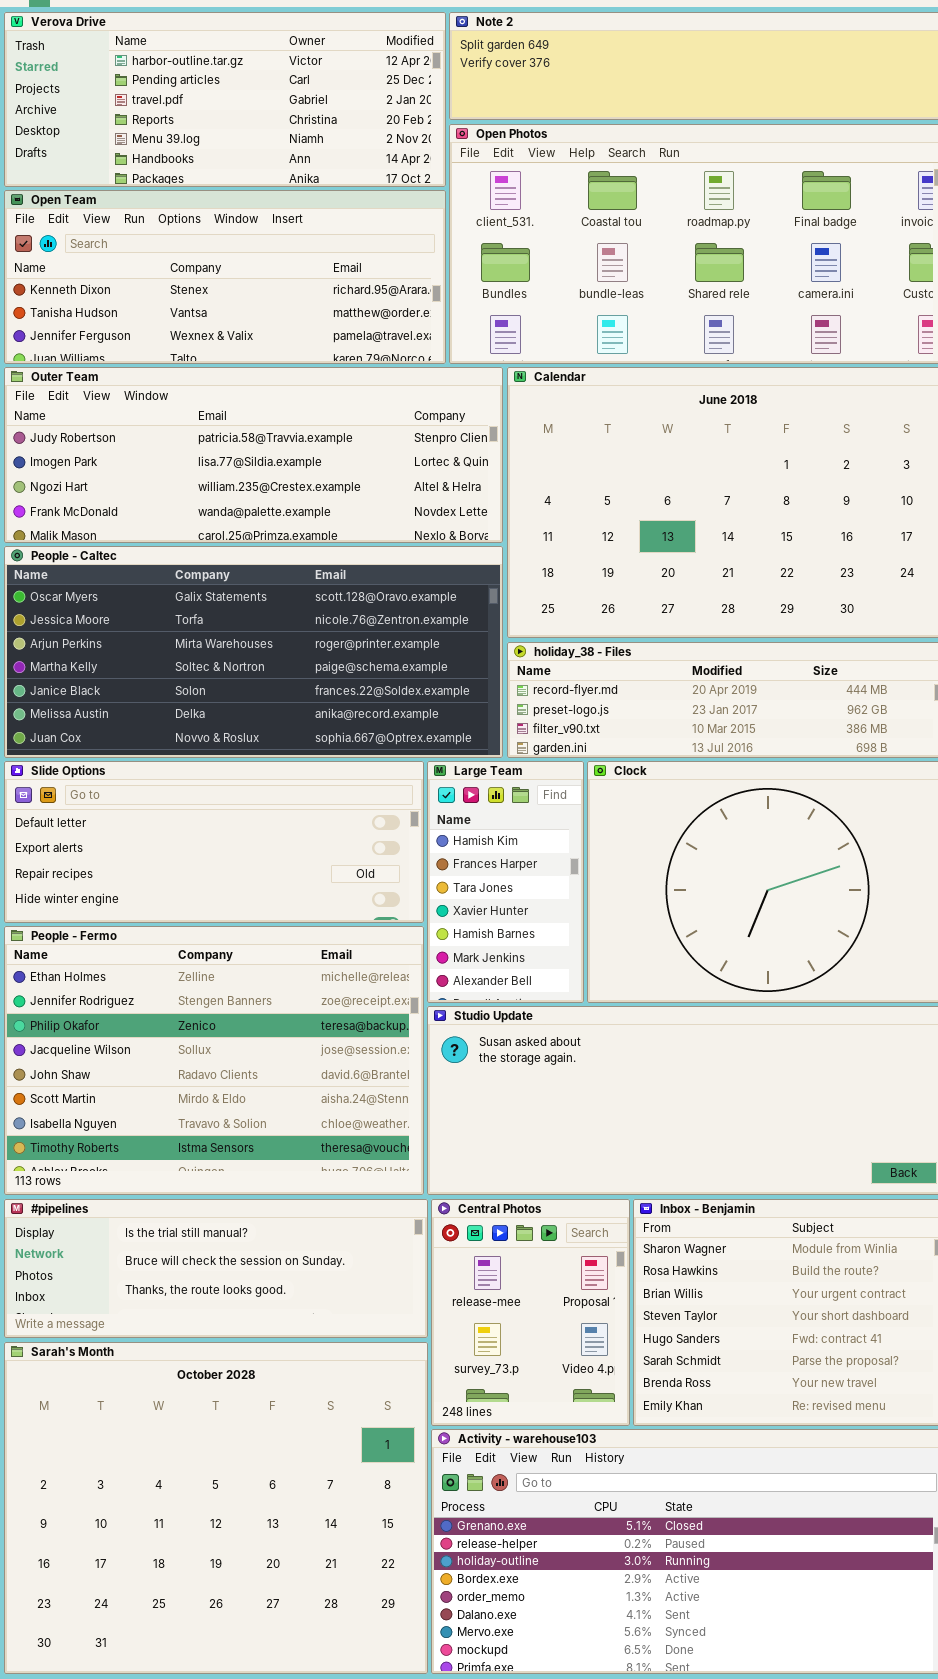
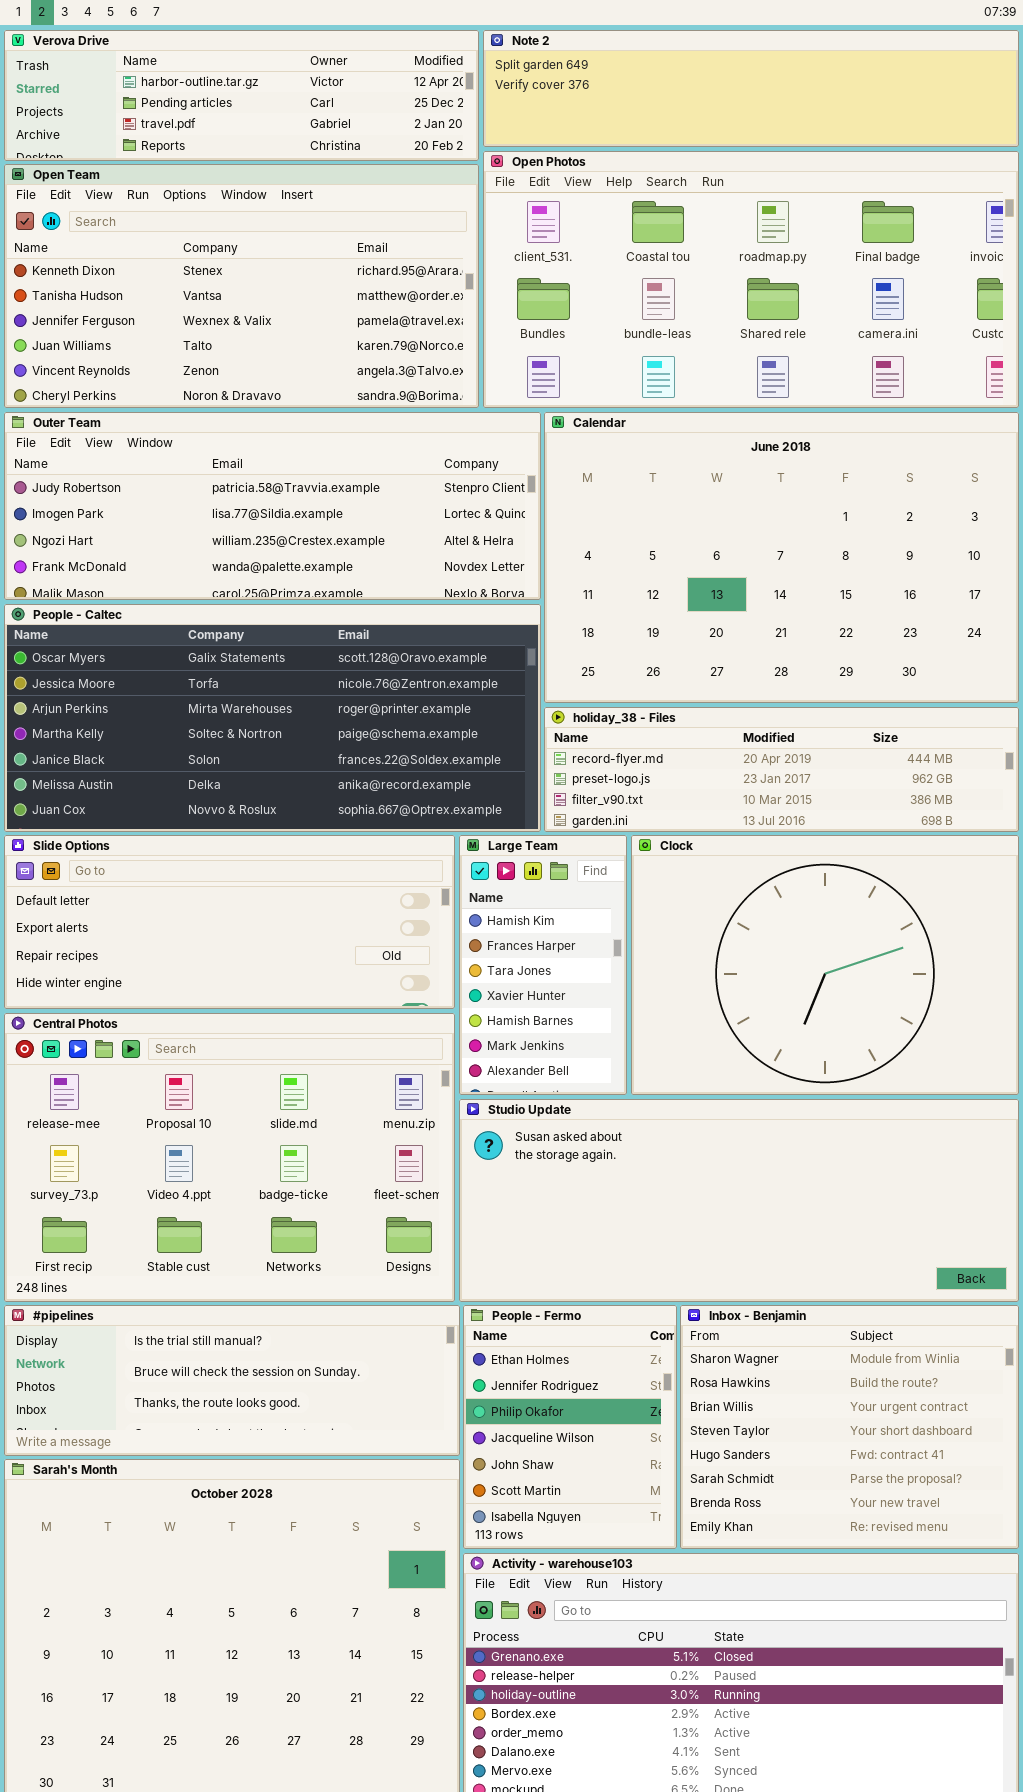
Verova Drive: [4,12,446,187] -> [4,30,479,161], resized
Open Team: [4,190,446,364] -> [4,164,479,408], resized
People - Fermo: [4,926,424,1195] -> [463,1305,677,1549], moved, resized
Central Photos: [431,1199,630,1426] -> [4,1013,455,1302], moved, resized

